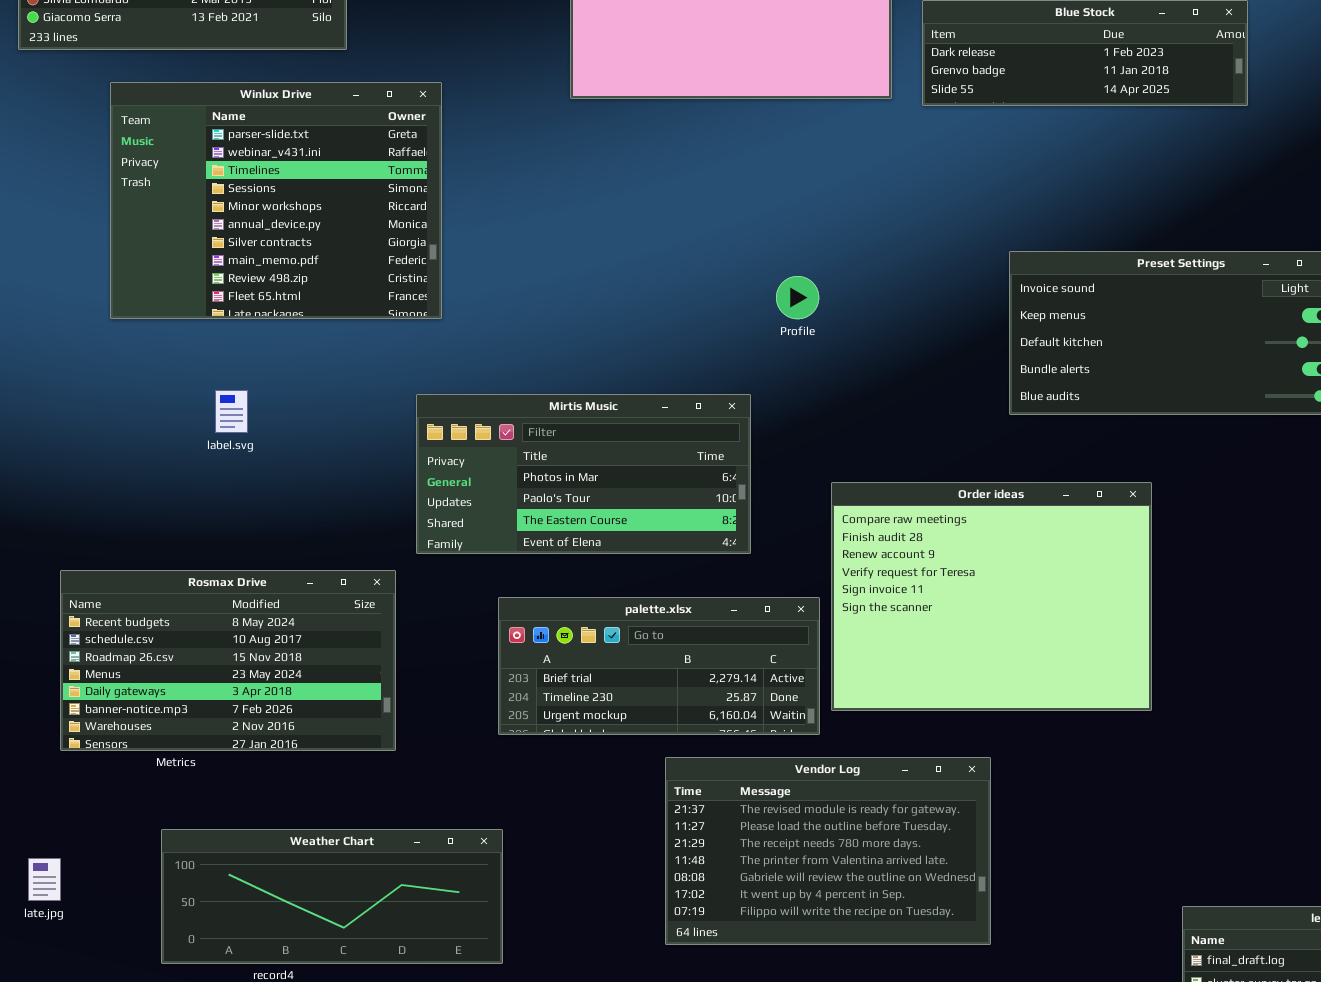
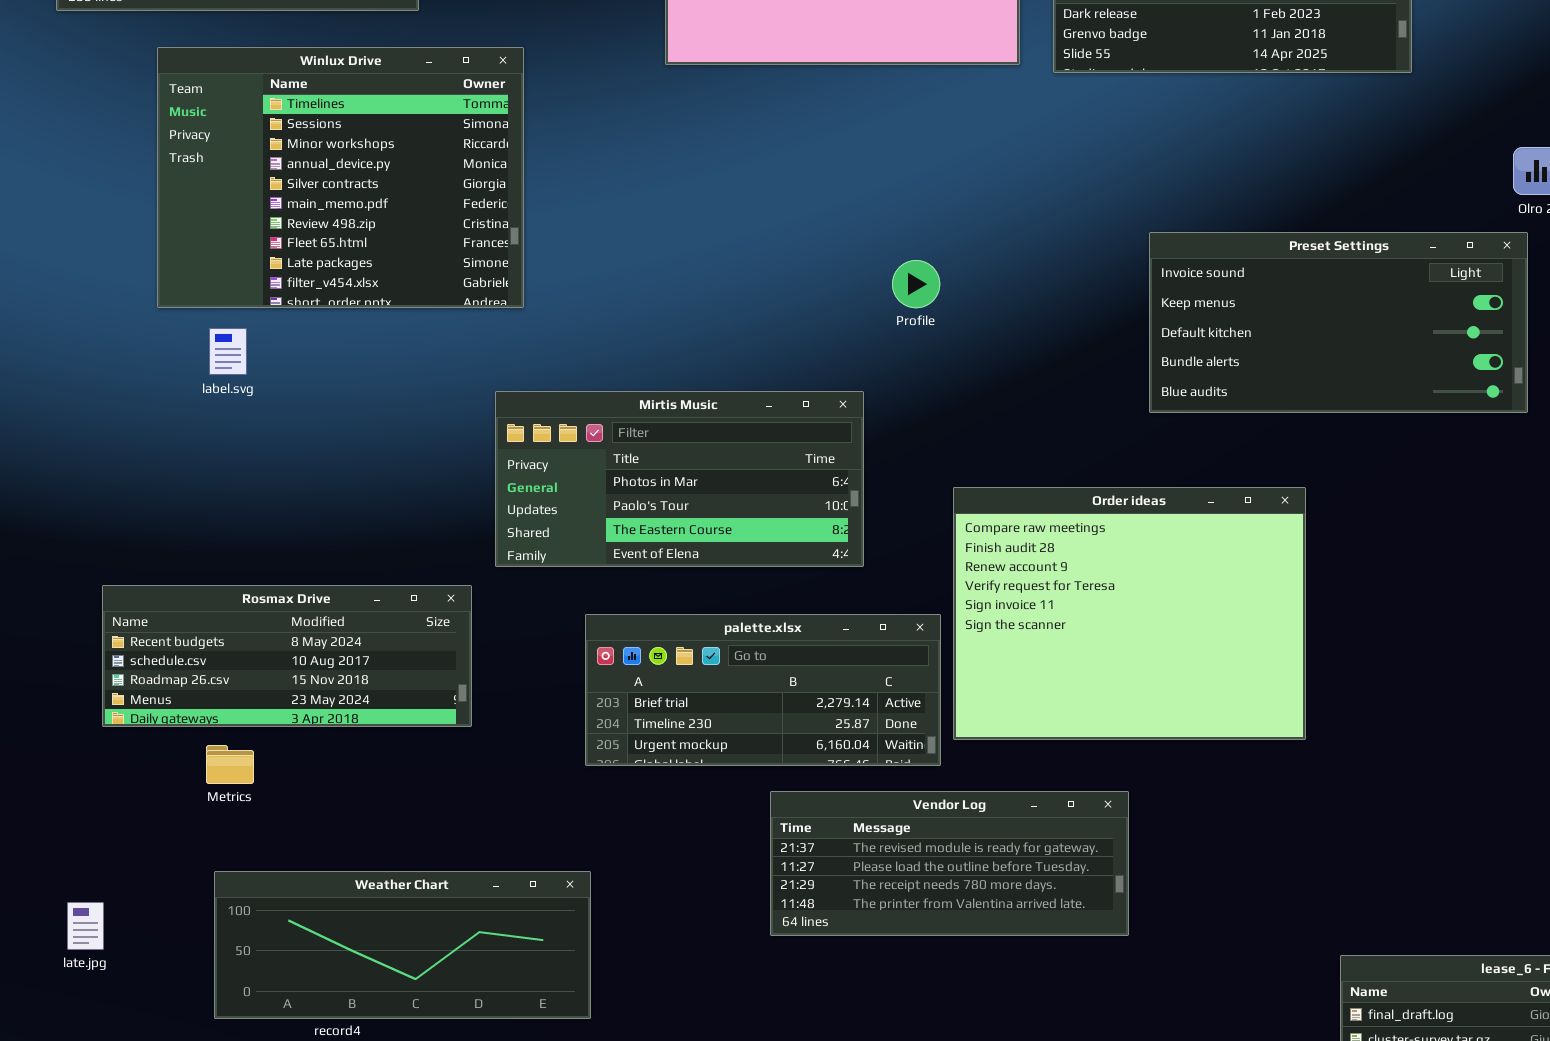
Winlux Drive: [110,82,442,319] -> [157,47,524,308], scrolled down 2 rows
label.svg: [215,390,248,433] -> [209,328,247,375], moved
Rosmax Drive: [60,570,396,751] -> [102,585,472,727], resized
Vendor Log: [665,757,991,945] -> [770,791,1129,936], resized

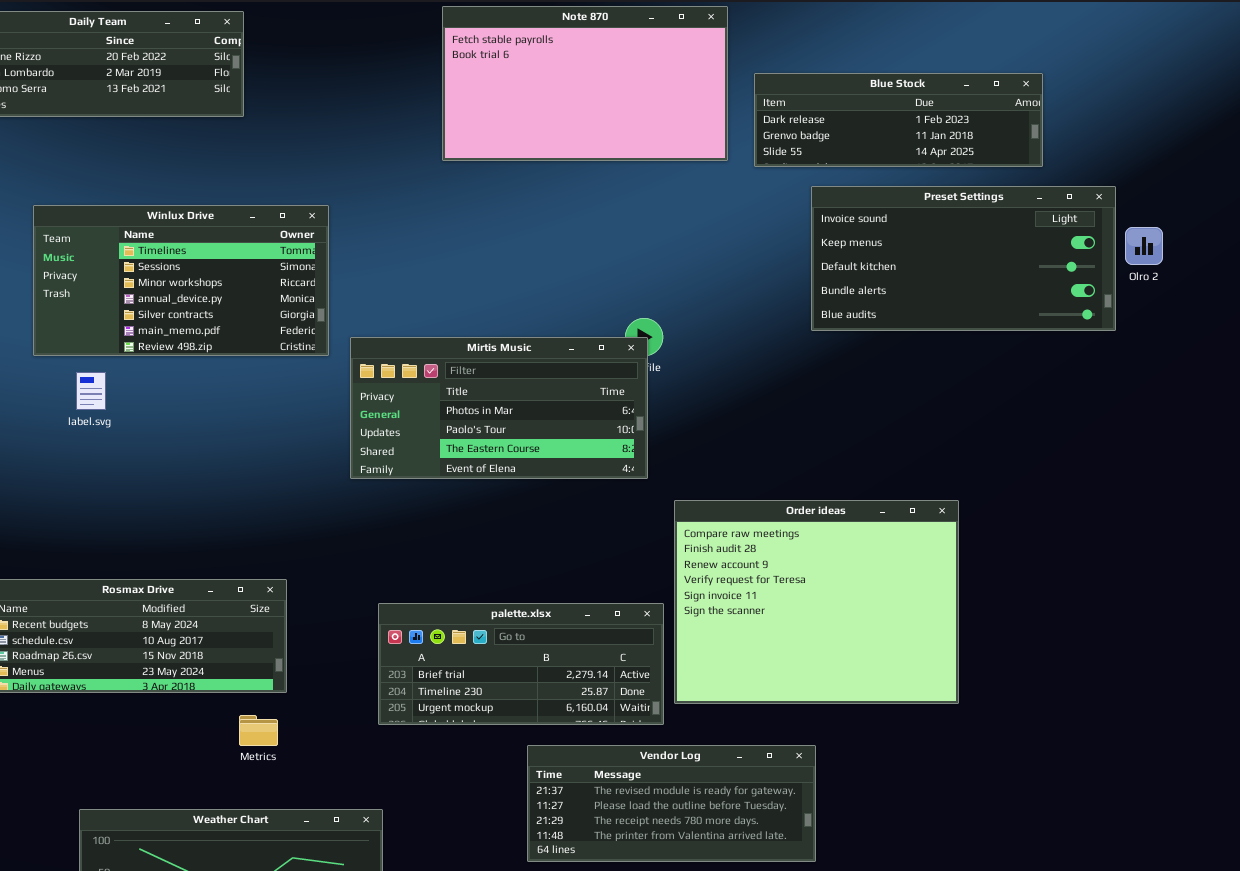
Winlux Drive: [157,47,524,308] -> [33,205,329,356], resized
Preset Settings: [1149,232,1528,413] -> [811,186,1116,331], moved
Mirtis Music: [495,391,864,567] -> [350,337,648,479], moved
Metrics: [206,745,254,784] -> [239,715,278,746], moved

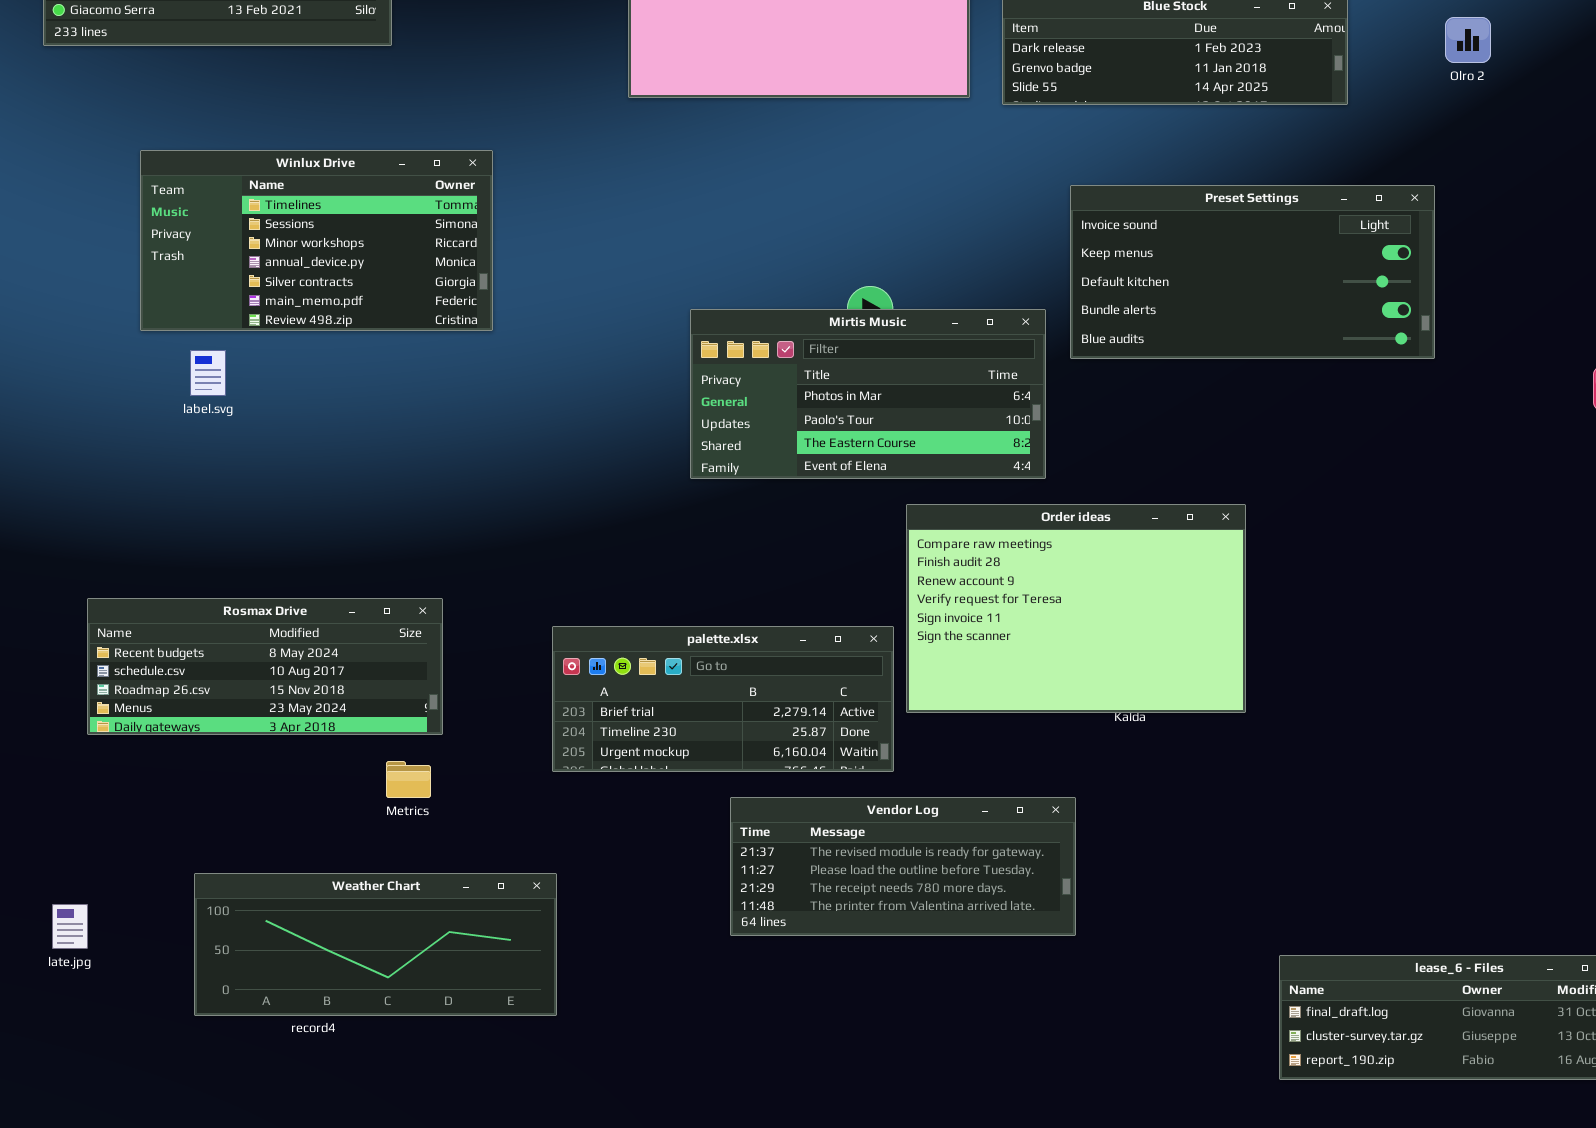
Preset Settings: [811,186,1116,331] -> [1070,185,1435,359], moved
Olro 2: [1125,227,1163,265] -> [1445,17,1491,63], moved
Mirtis Music: [350,337,648,479] -> [690,309,1046,479], moved
Order ideas: [674,500,959,704] -> [906,504,1246,713], resized

